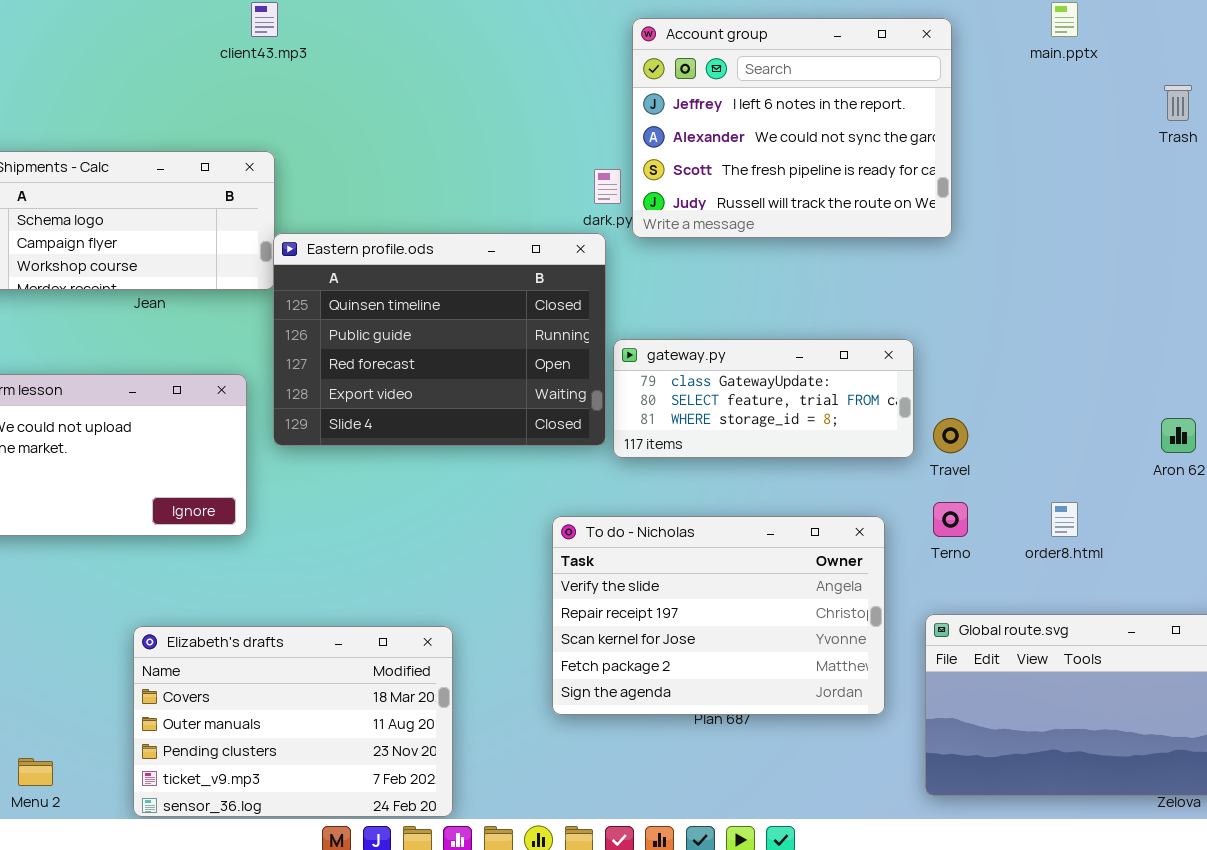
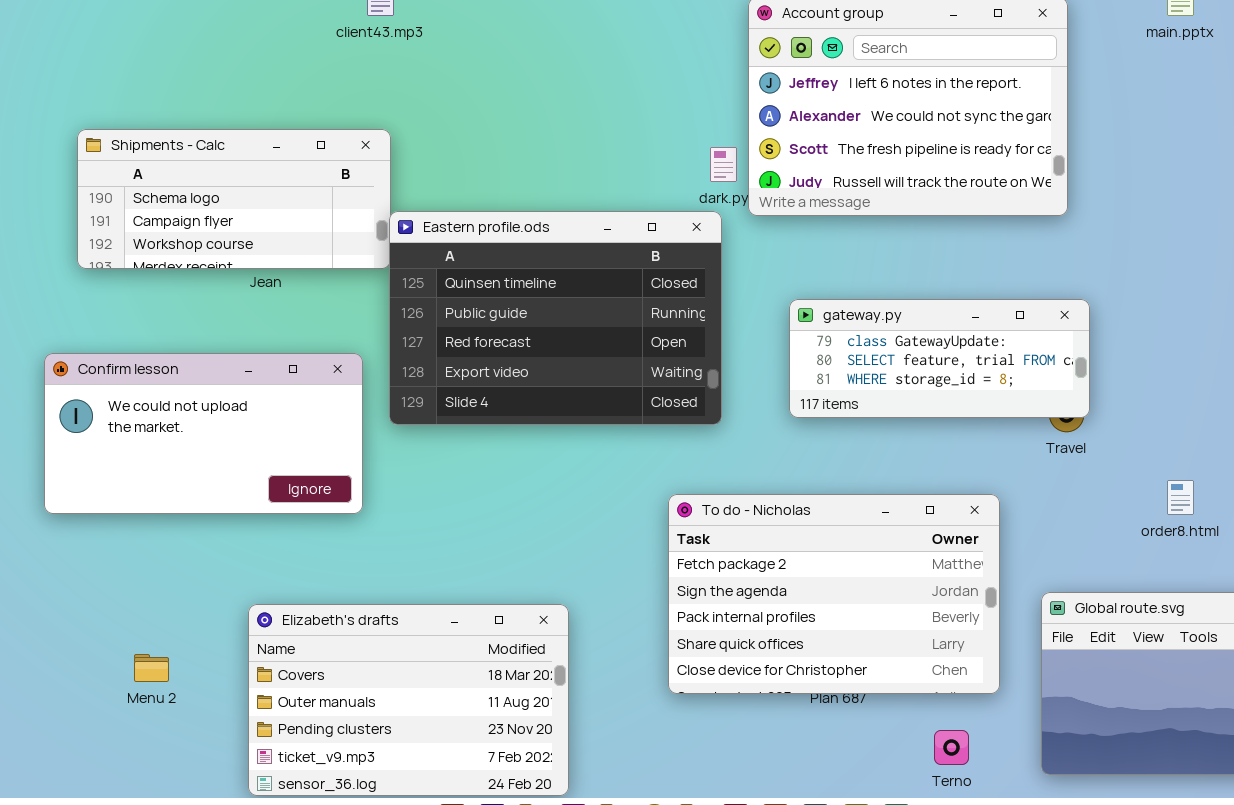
gateway.py: [613,339,914,458] -> [789,299,1090,418], moved
Terno: [933,502,968,537] -> [934,730,969,765], moved
To do - Nicholas: [552,516,885,715] -> [668,494,1000,694], scrolled down 3 rows
Menu 2: [18,758,53,786] -> [134,654,169,682], moved

